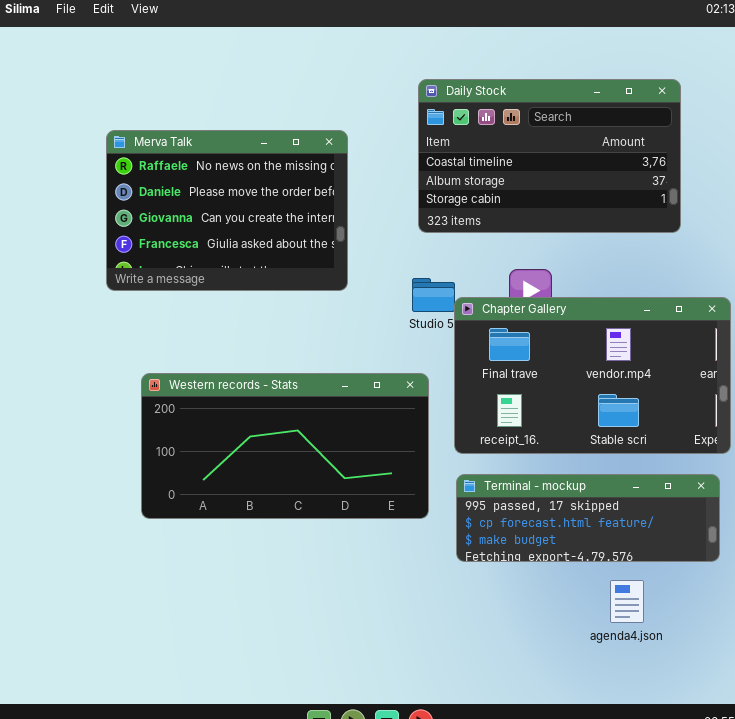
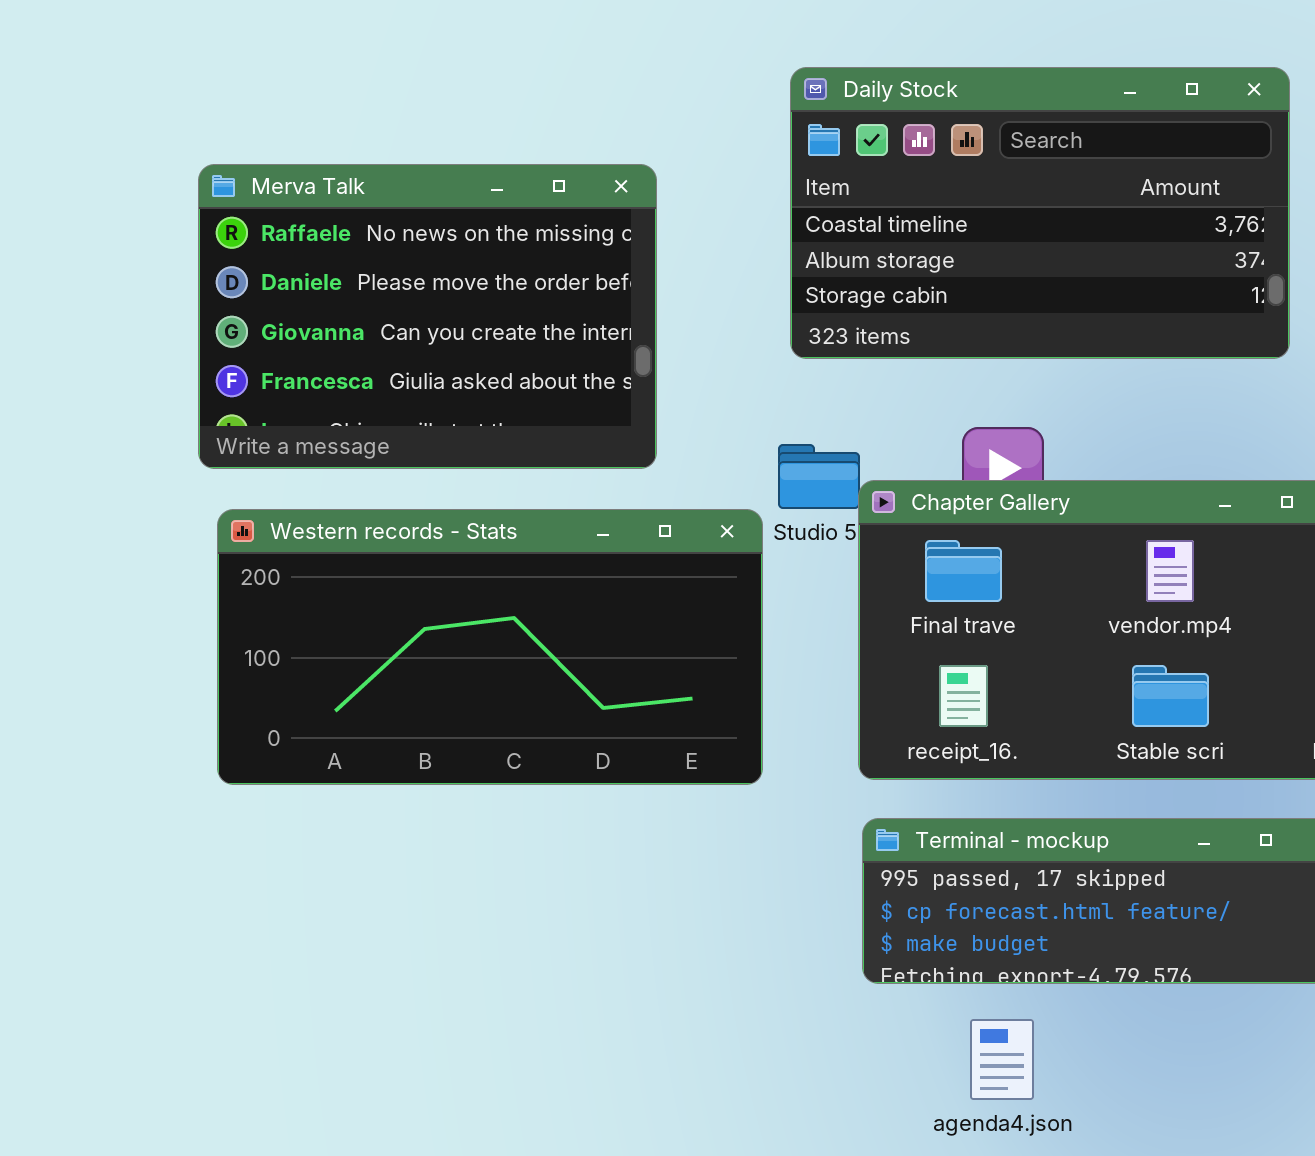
Western records - Stats: [141,373,429,519] -> [217,509,763,785], moved
agenda4.json: [610,580,644,623] -> [970,1019,1034,1100], moved

